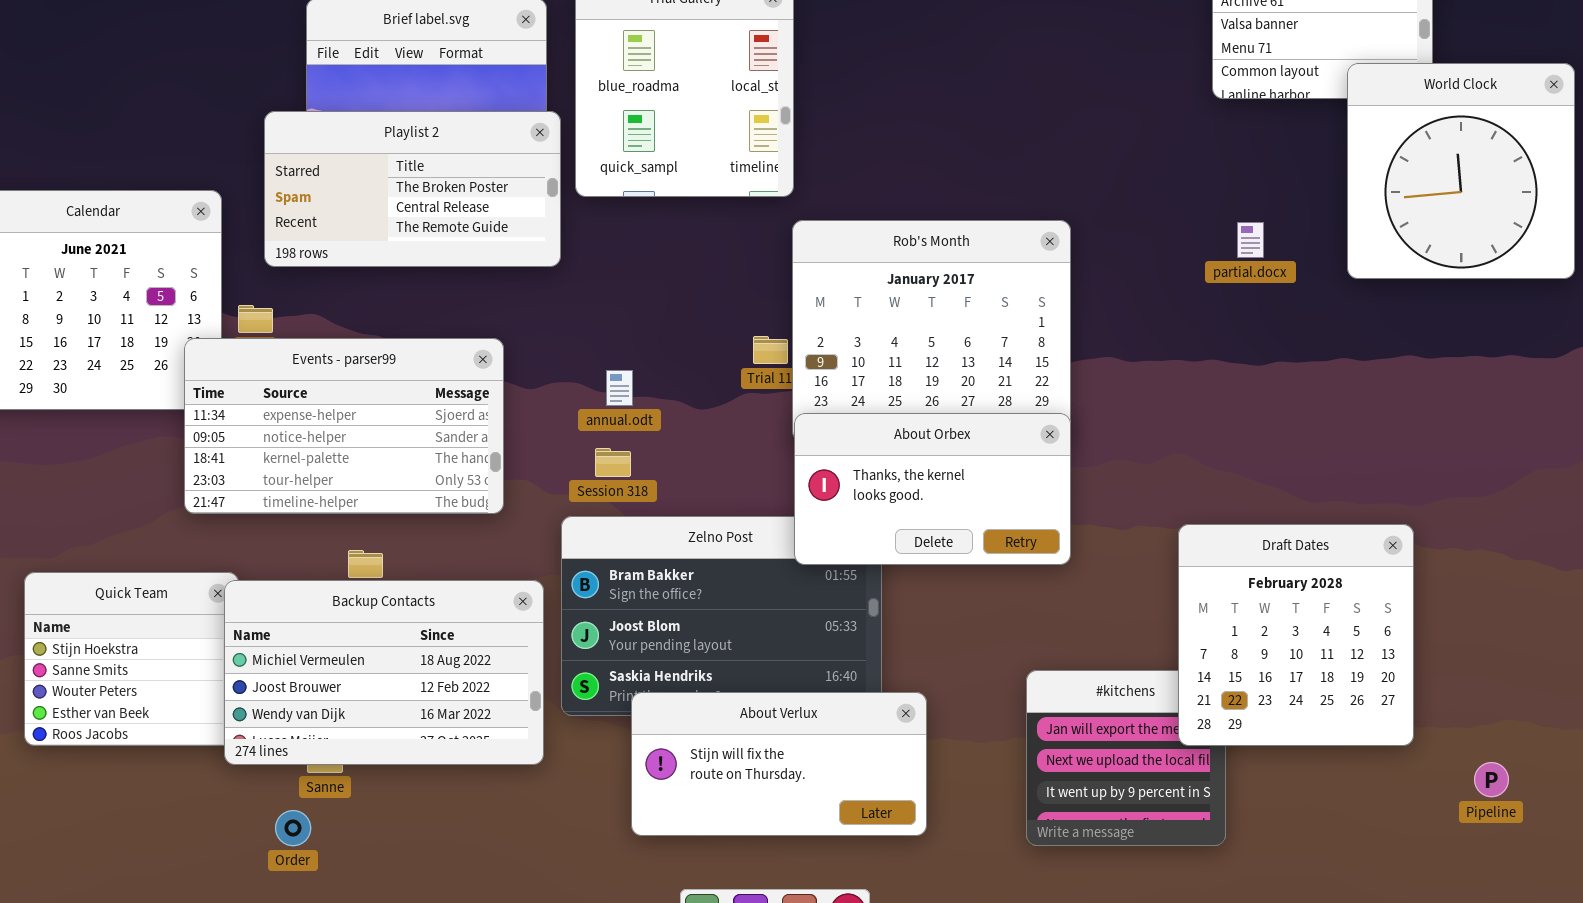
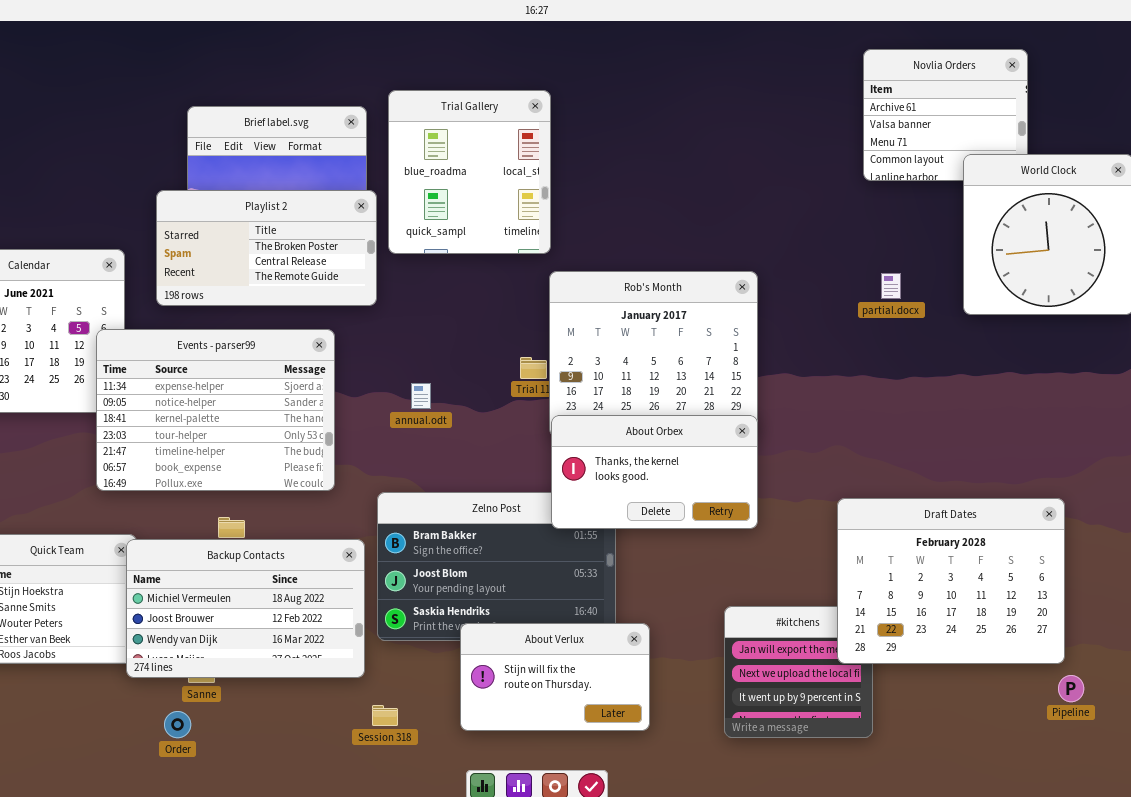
Events - parser99: [184,338,504,514] -> [96,329,335,491], resized
Session 318: [595,448,631,477] -> [372,705,398,726], moved
Draft Dates: [1178,524,1414,746] -> [837,498,1065,664], resized
About Verlux: [631,692,927,836] -> [460,623,650,731], resized

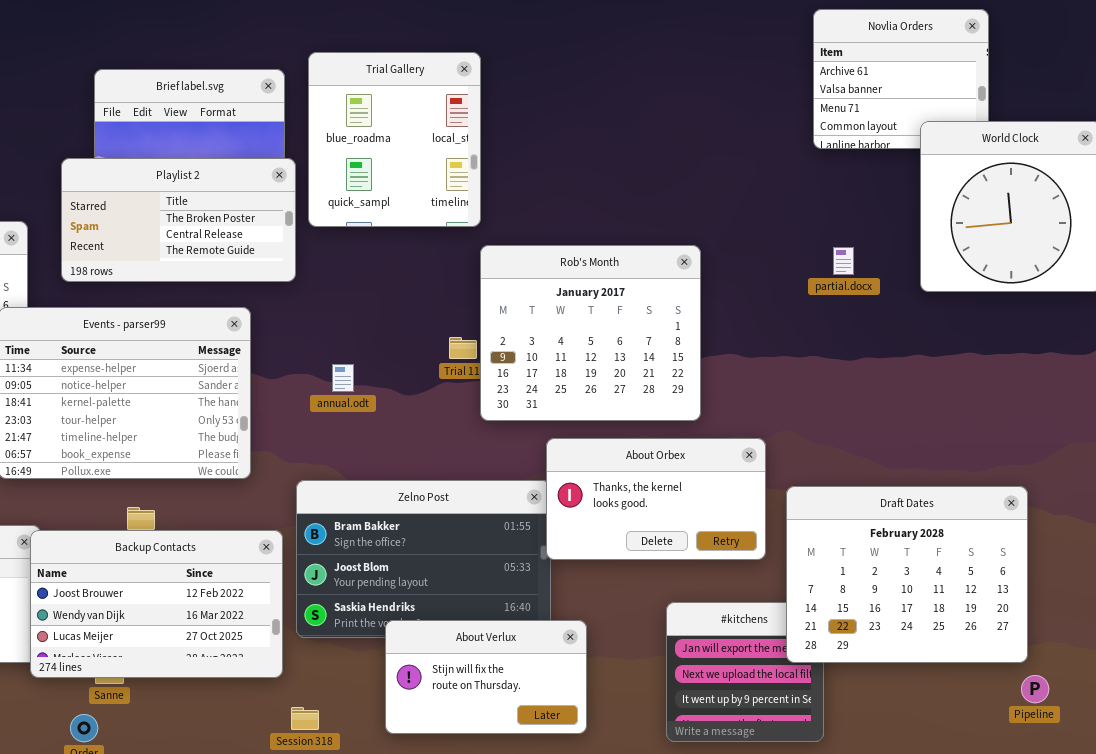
About Orbex: [551,415,758,529] -> [546,438,766,560], moved
Backup Contacts: [126,539,365,678] -> [30,530,283,678], scrolled down 1 row

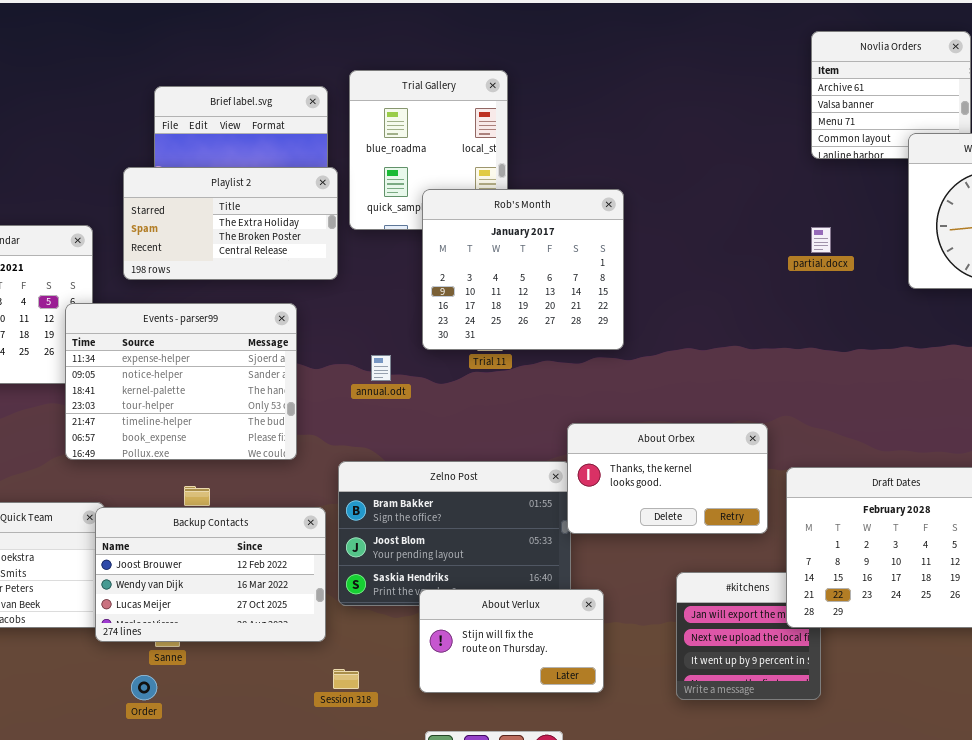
Playlist 2: [61,158,296,282] -> [123,167,338,280], scrolled up 1 row
Rob's Month: [480,245,701,421] -> [422,189,624,350], moved
partial.docx: [833,247,854,275] -> [811,227,831,253], moved

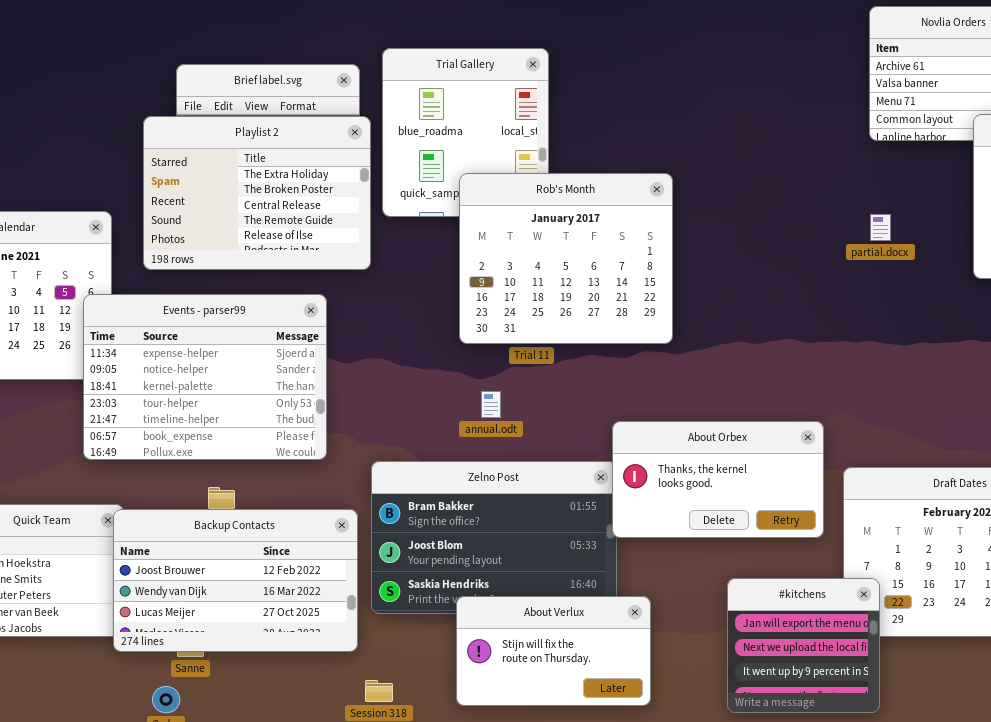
Playlist 2: [123,167,338,280] -> [143,116,371,270], resized
annual.odt: [371,355,391,381] -> [481,391,501,418], moved
#kitchens: [676,572,821,700] -> [727,578,880,713], raised

